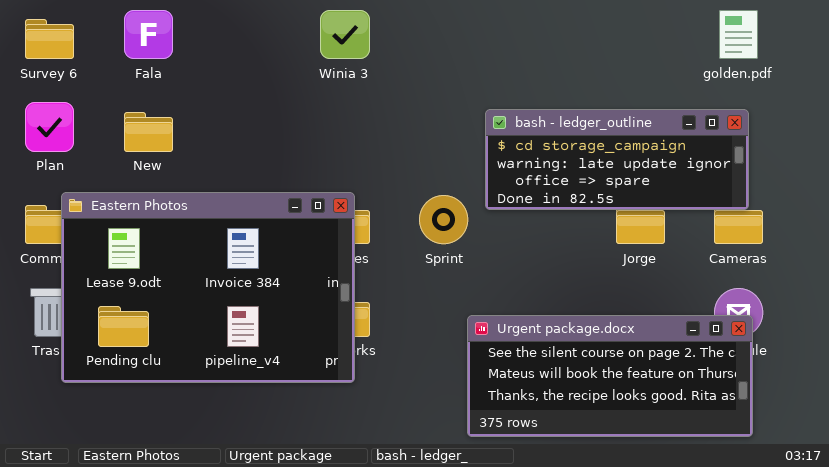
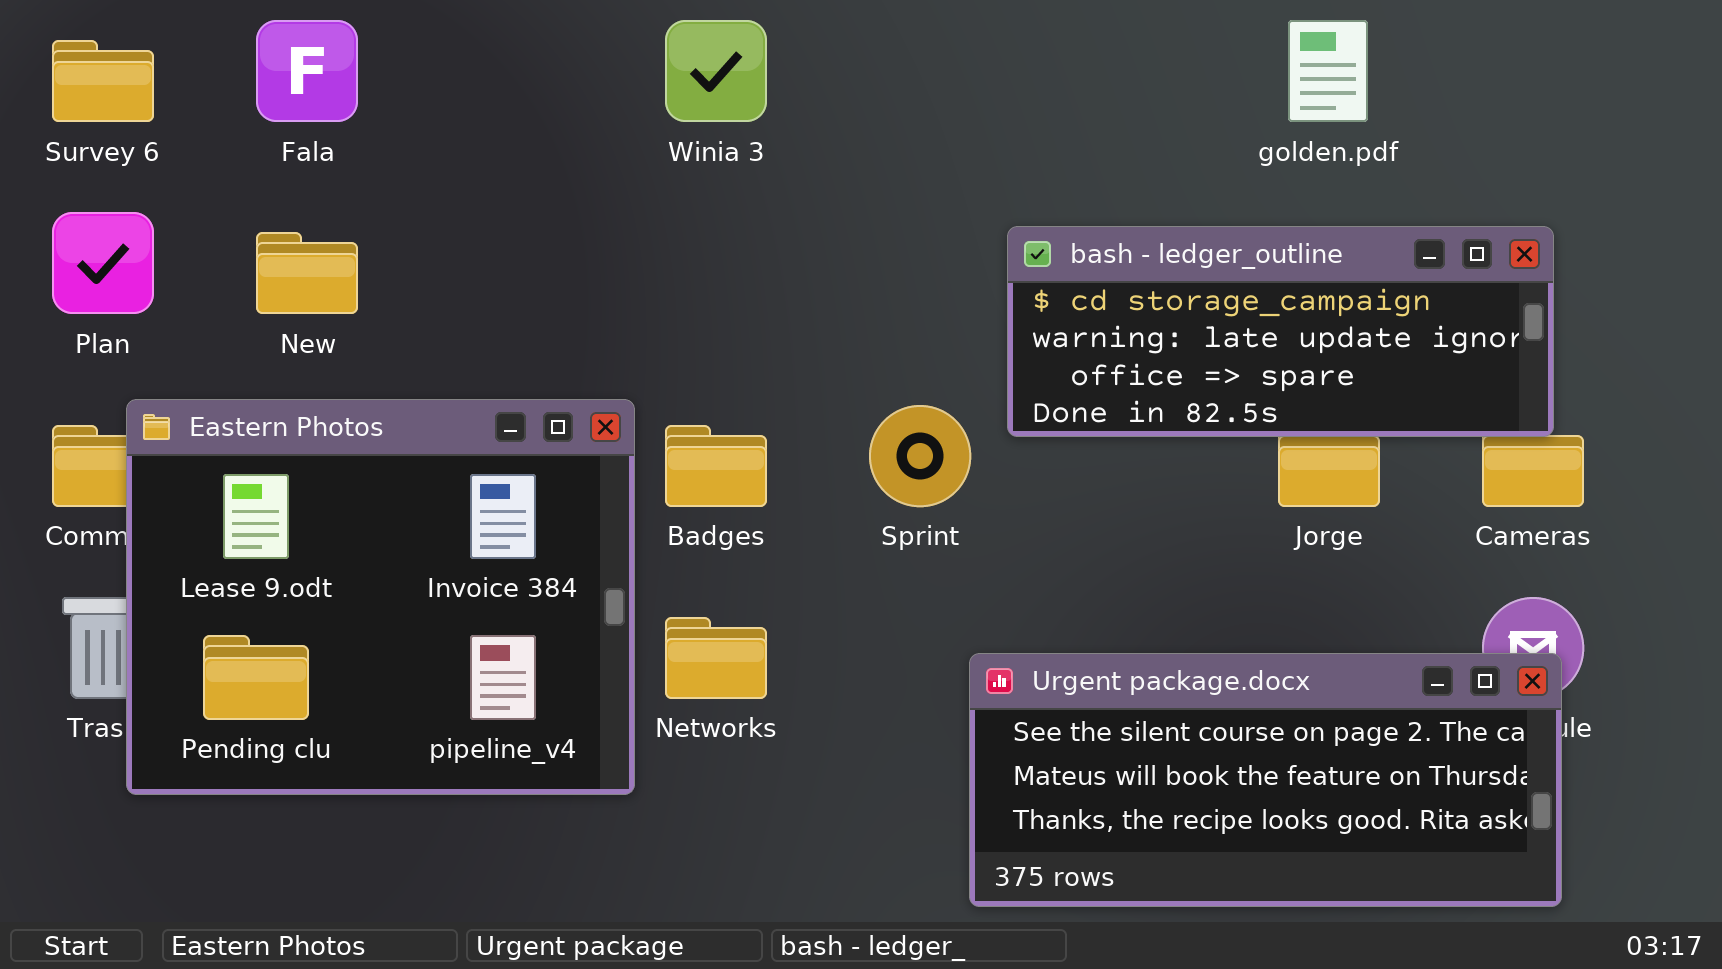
golden.pdf: [719,10,758,59] -> [1288,20,1368,122], moved
Eastern Photos: [61,192,355,383] -> [126,399,635,795], resized

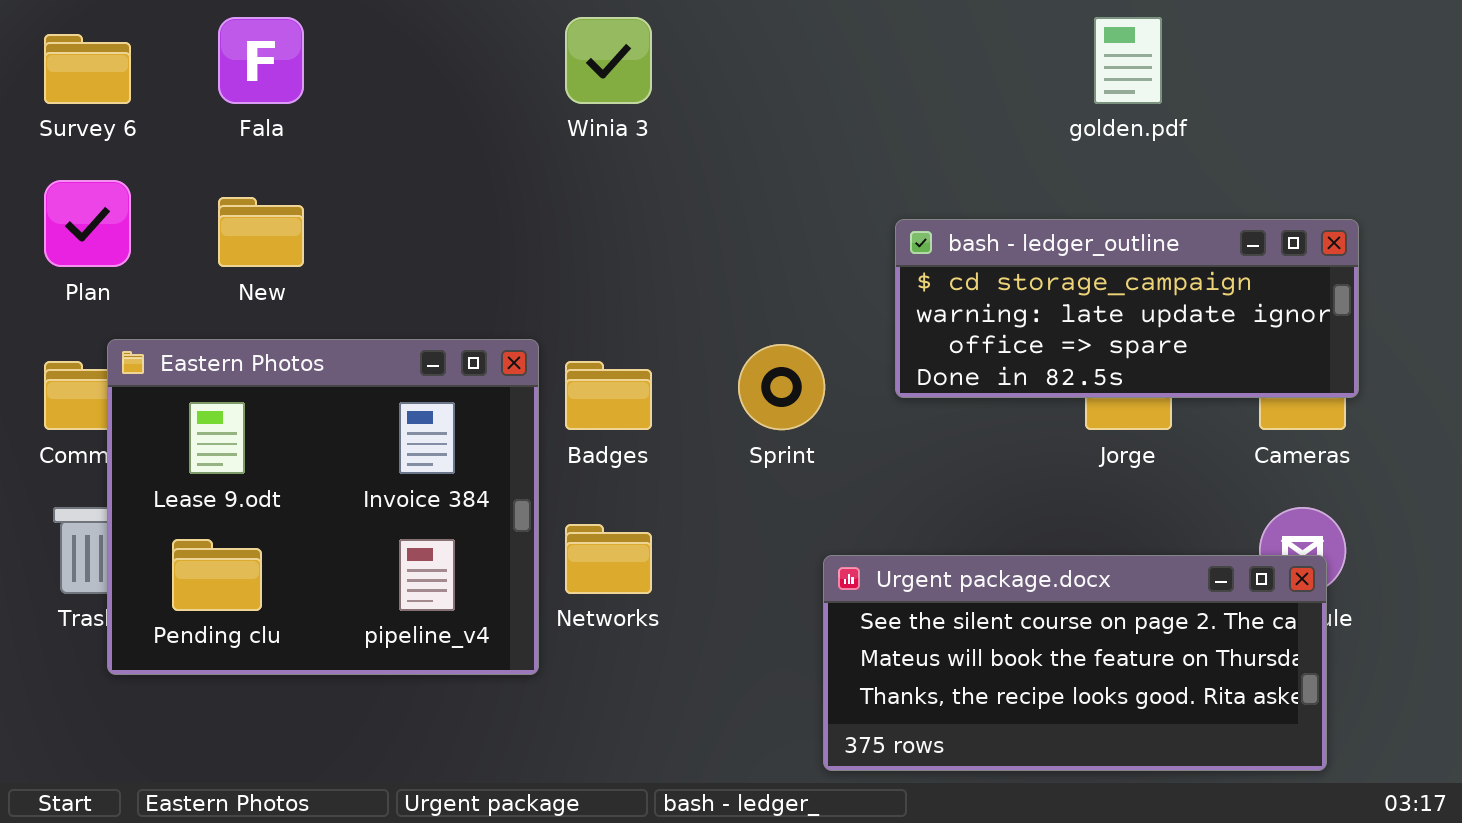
bash - ledger_outline: [1007,226,1554,437] -> [895,219,1359,398], moved

